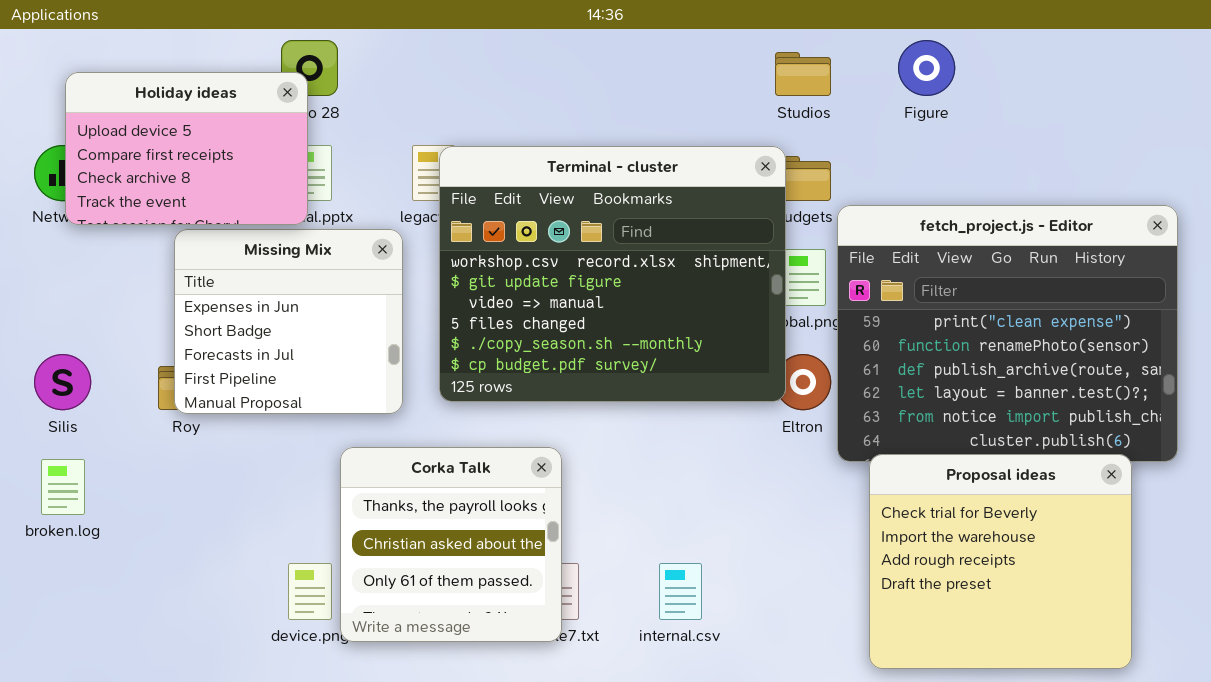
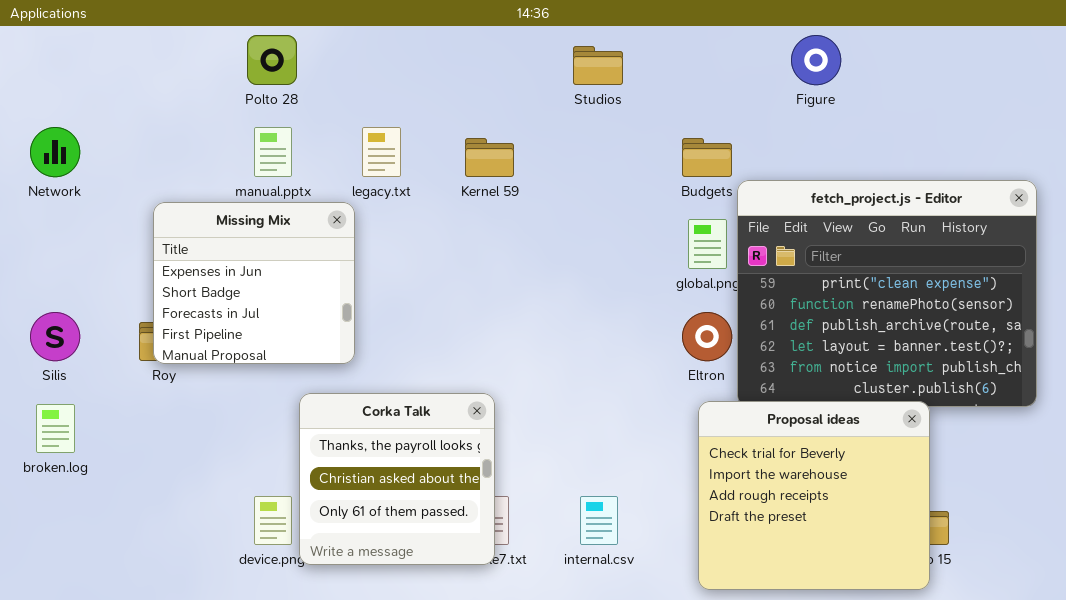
Studios: [775,52,831,96] -> [573,46,623,85], moved
Holiday ideas: [65,72,308,225] -> none, closed
Terminal - cluster: [439,146,786,402] -> none, closed
Proposal ideas: [869,454,1132,669] -> [698,401,930,590], moved

